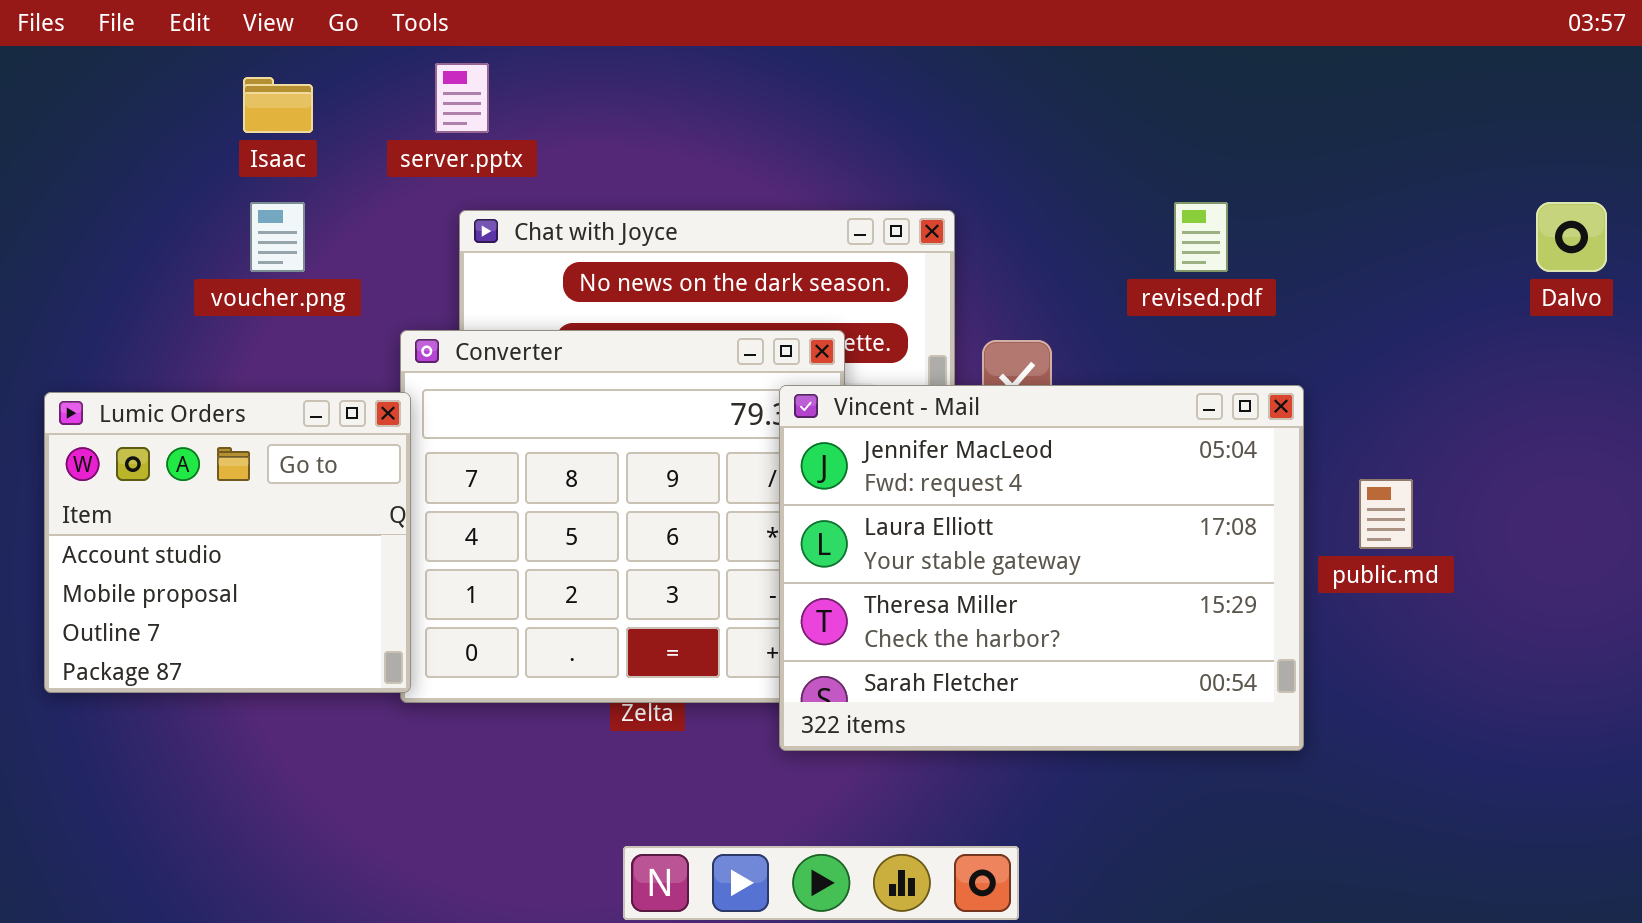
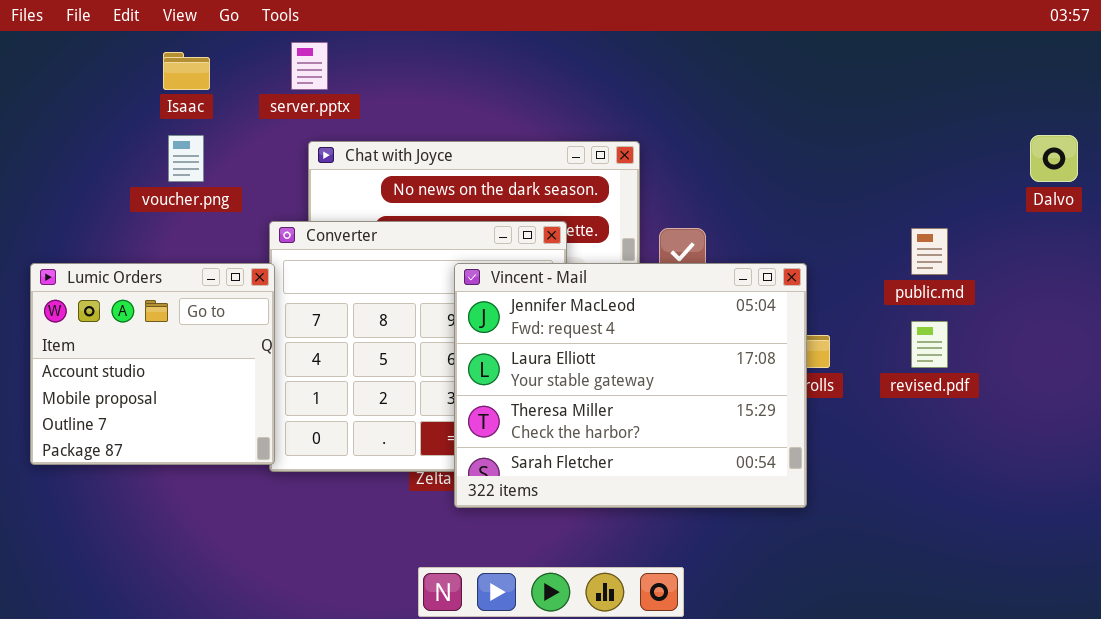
revised.pdf: [1174,202,1228,272] -> [911,321,948,368], moved
Vincent - Mail: [779,385,1304,751] -> [454,263,807,508], moved
public.md: [1359,479,1413,549] -> [911,228,948,275], moved

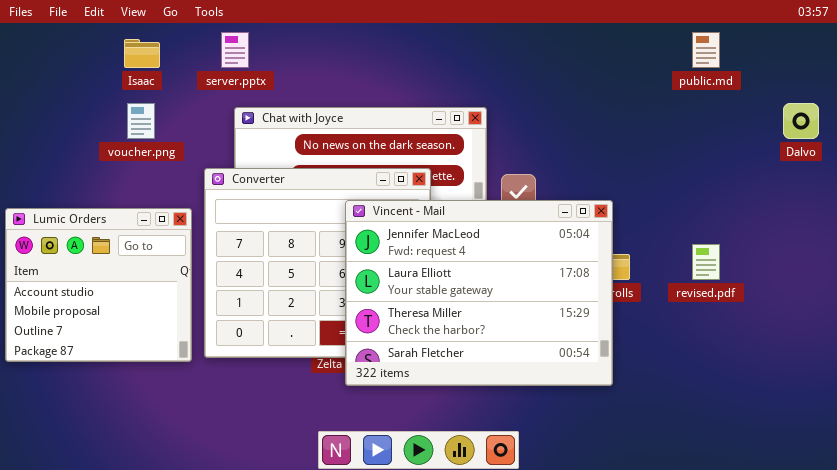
public.md: [911,228,948,275] -> [692,32,720,68], moved
Lumic Orders: [30,263,275,465] -> [5,208,192,362], moved

